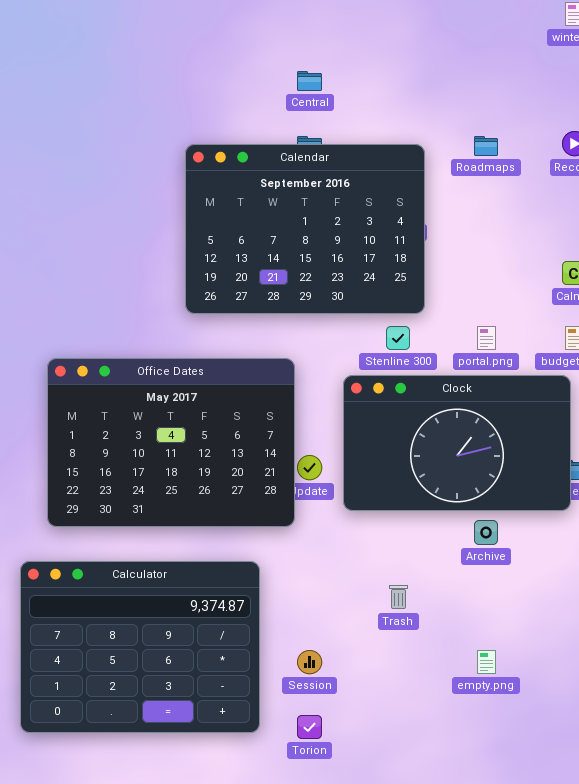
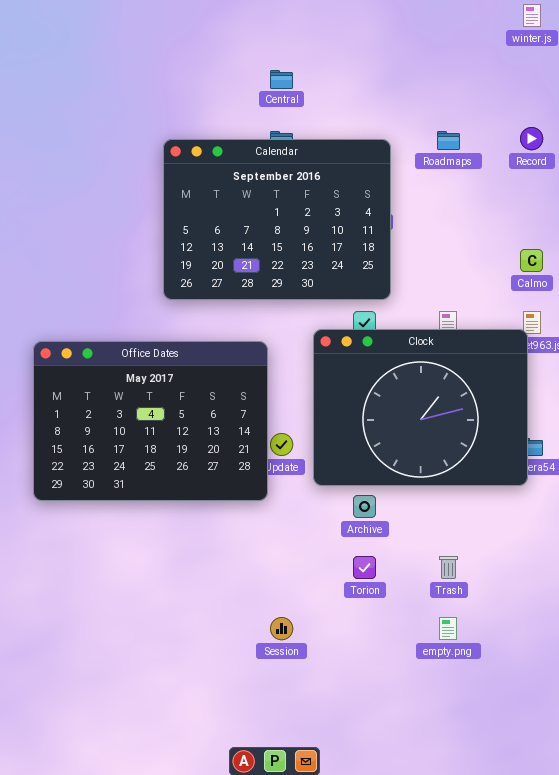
Clock: [343,375,571,511] -> [313,329,528,486], resized
Archive: [474,520,498,545] -> [353,495,376,518], moved
Calculator: [20,561,260,733] -> none, closed
Trash: [389,585,408,609] -> [439,556,458,579], moved
Torion: [297,715,322,739] -> [353,556,376,579], moved

